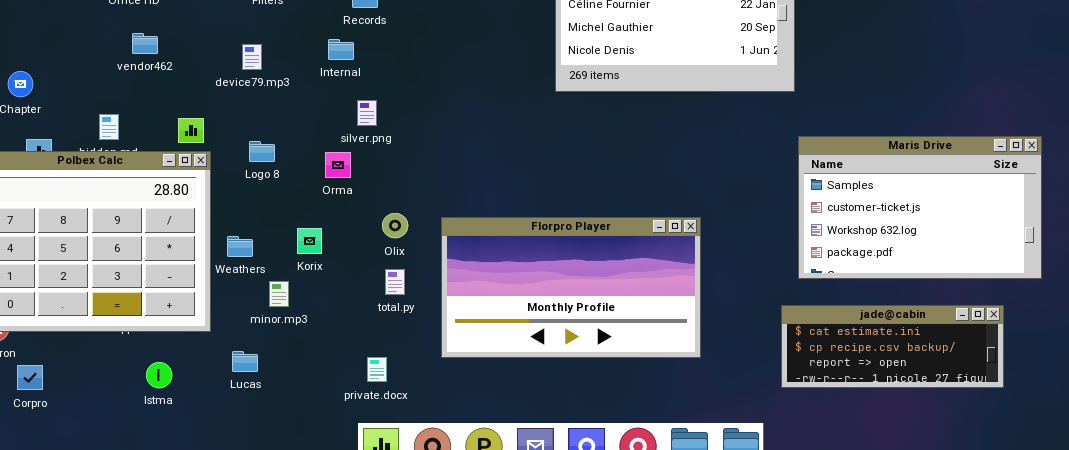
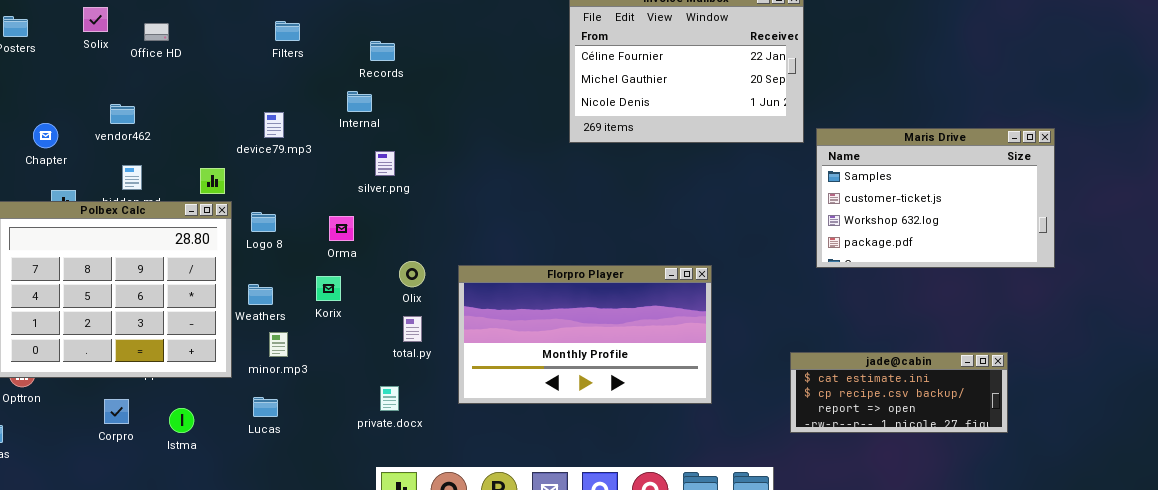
vendor462: [132,33,158,54] -> [110,104,135,124], moved
device79.mp3: [242,44,262,70] -> [264,112,284,138], moved
Maris Drive: [798,136,1042,279] -> [816,128,1055,268], moved
Logo 8: [249,141,275,162] -> [251,212,276,232], moved
Orma: [325,152,351,178] -> [329,216,354,241], moved
minor.mp3: [269,281,289,307] -> [269,332,288,357], moved
private.docx: [367,357,387,382] -> [380,386,399,411], moved
Corpro: [17,365,43,390] -> [104,399,129,424], moved

